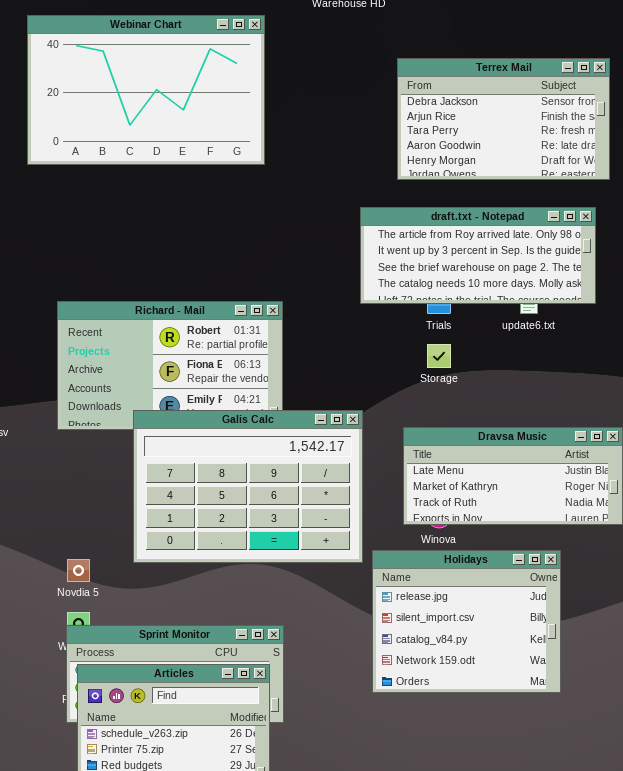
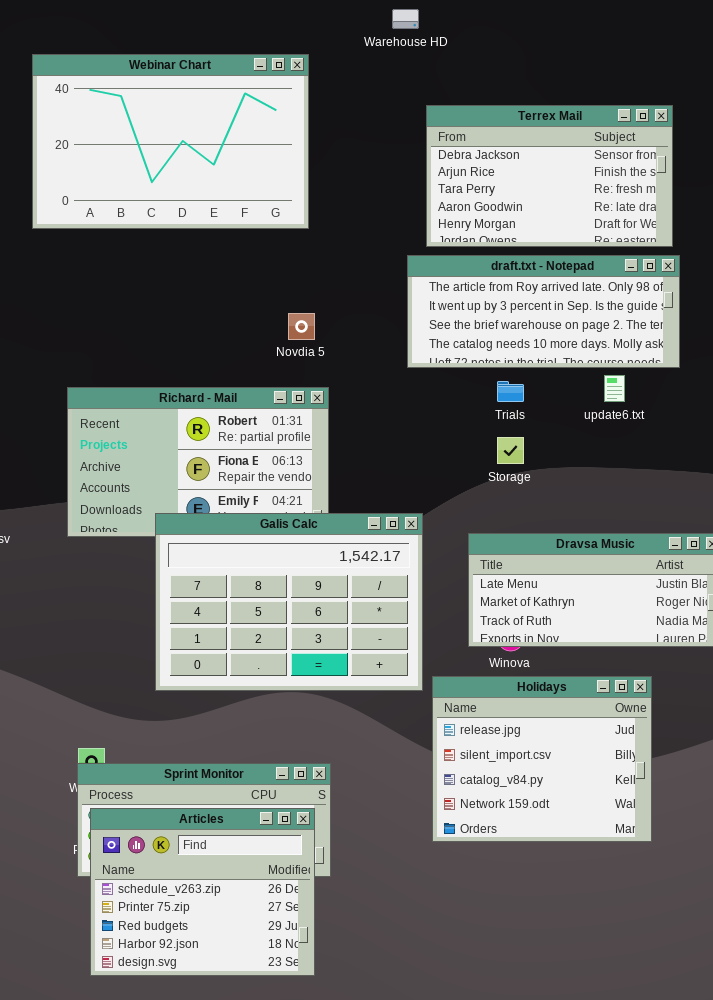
Terrex Mail: [397,58,610,180] -> [426,105,673,247], moved
draft.txt - Notepad: [360,207,596,304] -> [407,255,680,368], moved
Novdia 5: [67,559,90,582] -> [288,313,315,340], moved

